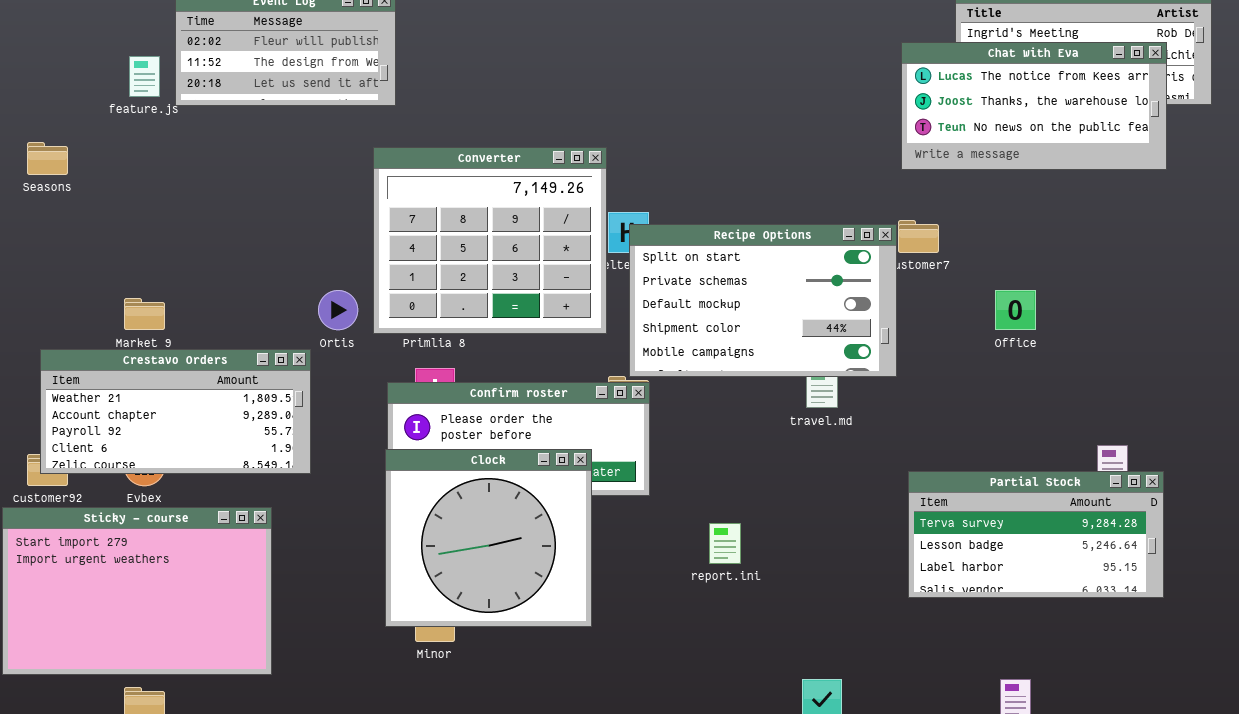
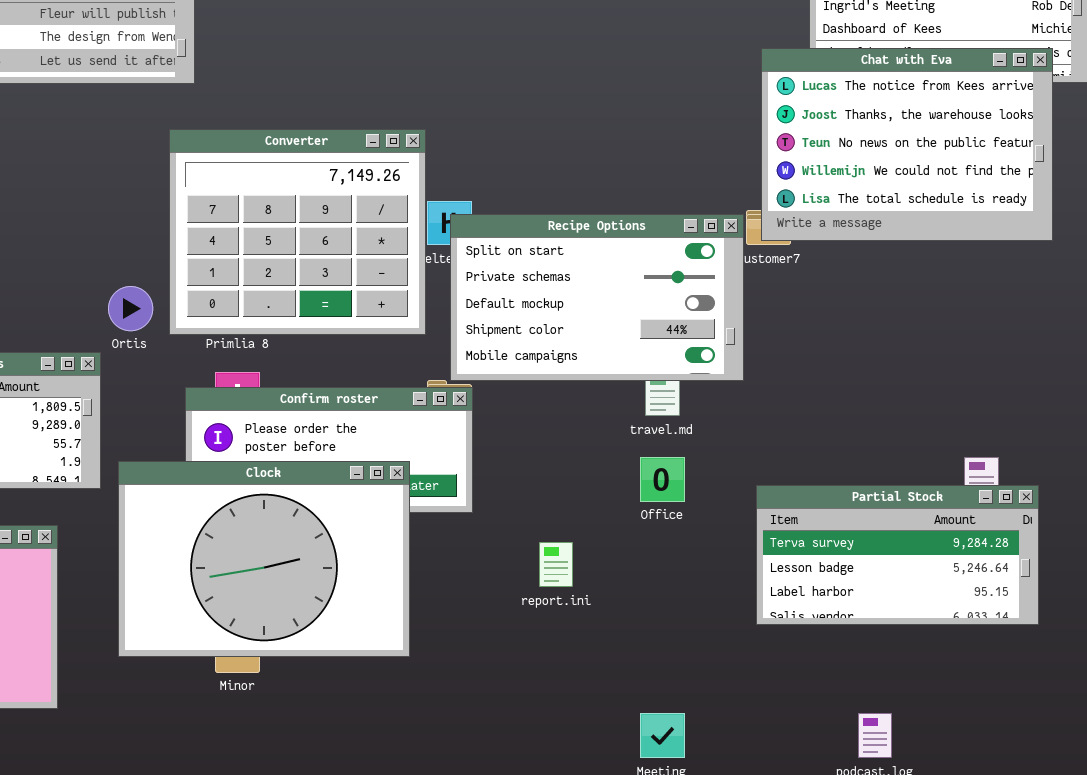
Chat with Eva: [901,42,1167,170] -> [761,48,1053,241], moved, resized
Office: [995,290,1036,330] -> [640,457,685,502], moved
Clock: [385,449,592,627] -> [118,461,410,657], resized

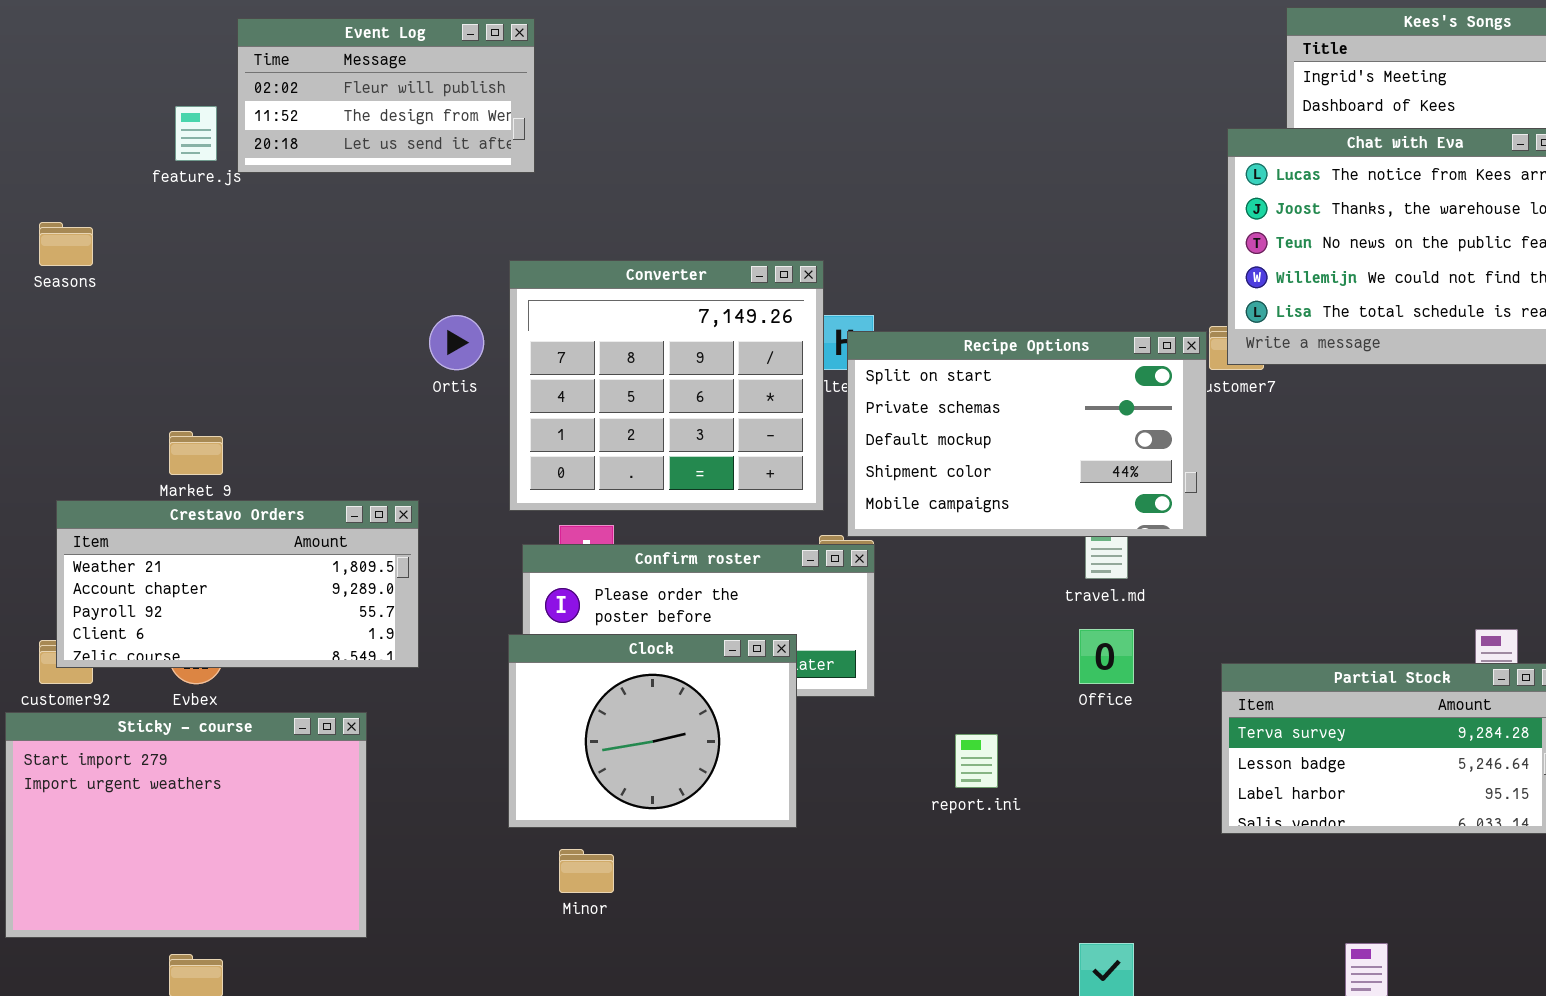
Converter: [169,129,426,335] -> [509,260,824,511], moved
Ortis: [108,286,153,331] -> [429,315,484,370], moved
Clock: [118,461,410,657] -> [508,634,797,828], resized

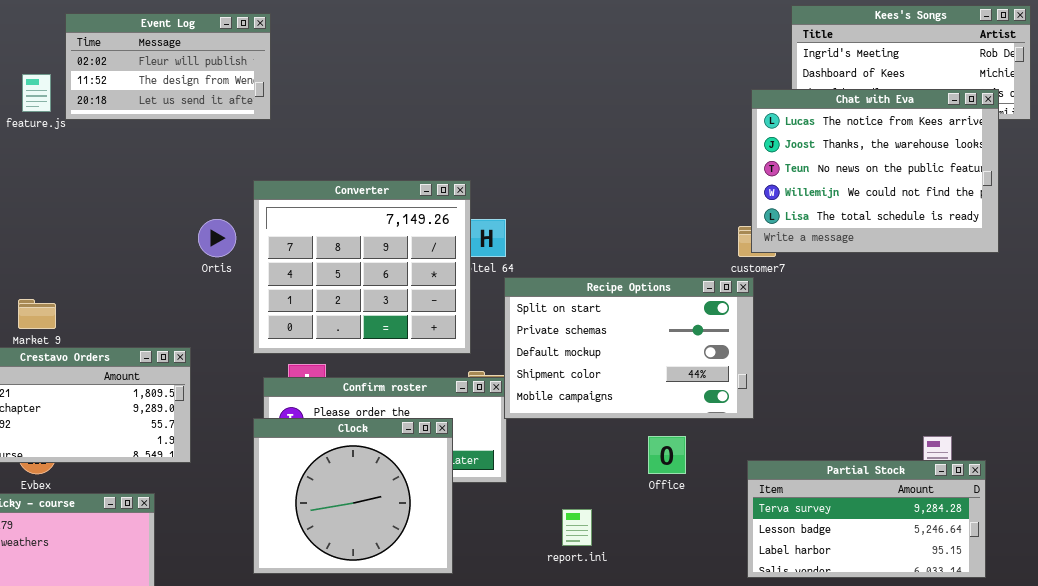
Recipe Options: [847,331,1207,537] -> [504,277,754,419], moved
Clock: [508,634,797,828] -> [253,418,453,574], resized

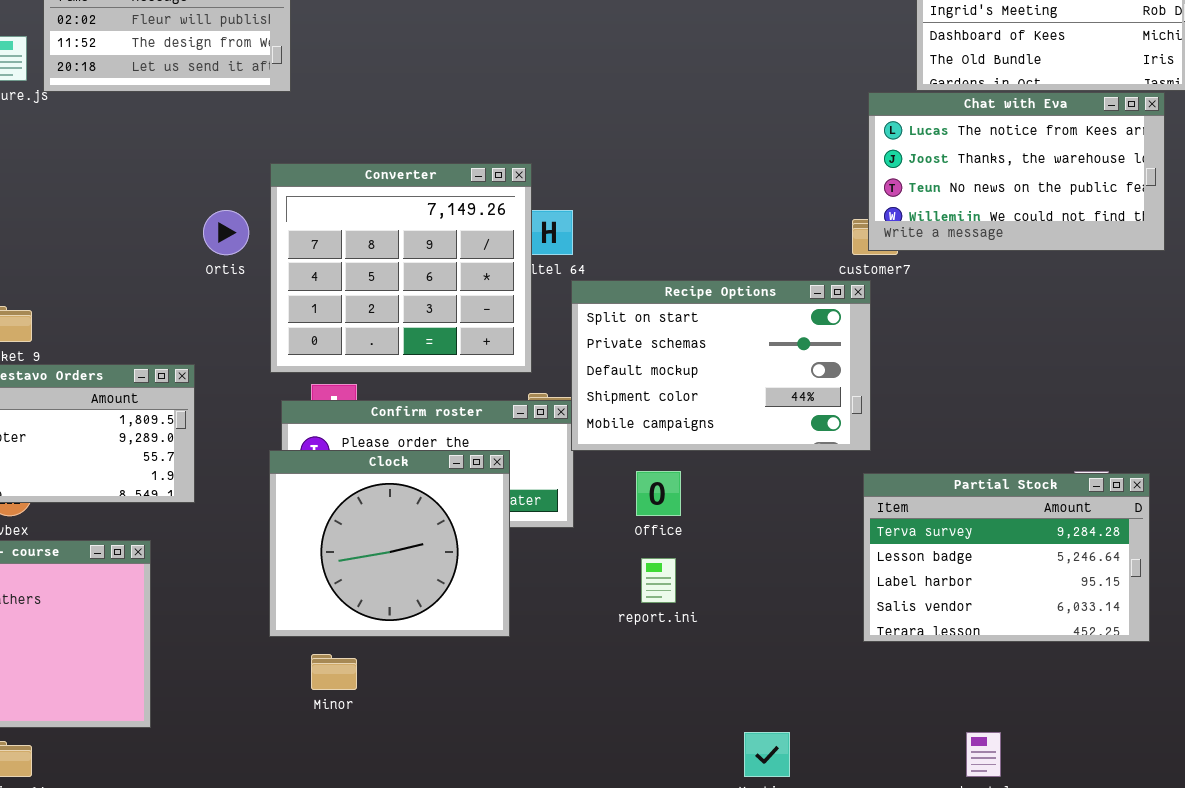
Chat with Eva: [751,89,999,253] -> [868,92,1165,251], resized
Office: [648,436,686,474] -> [636,471,681,516], moved
Partial Stock: [747,460,986,578] -> [863,473,1150,642], resized

